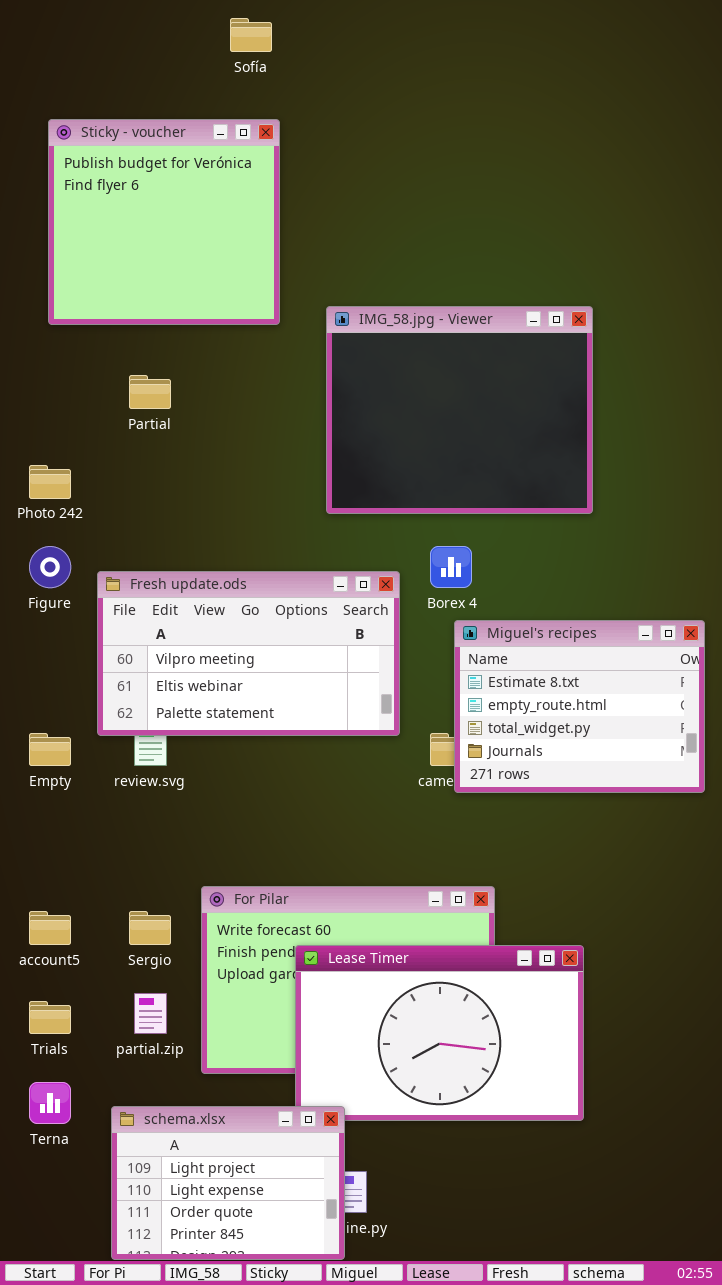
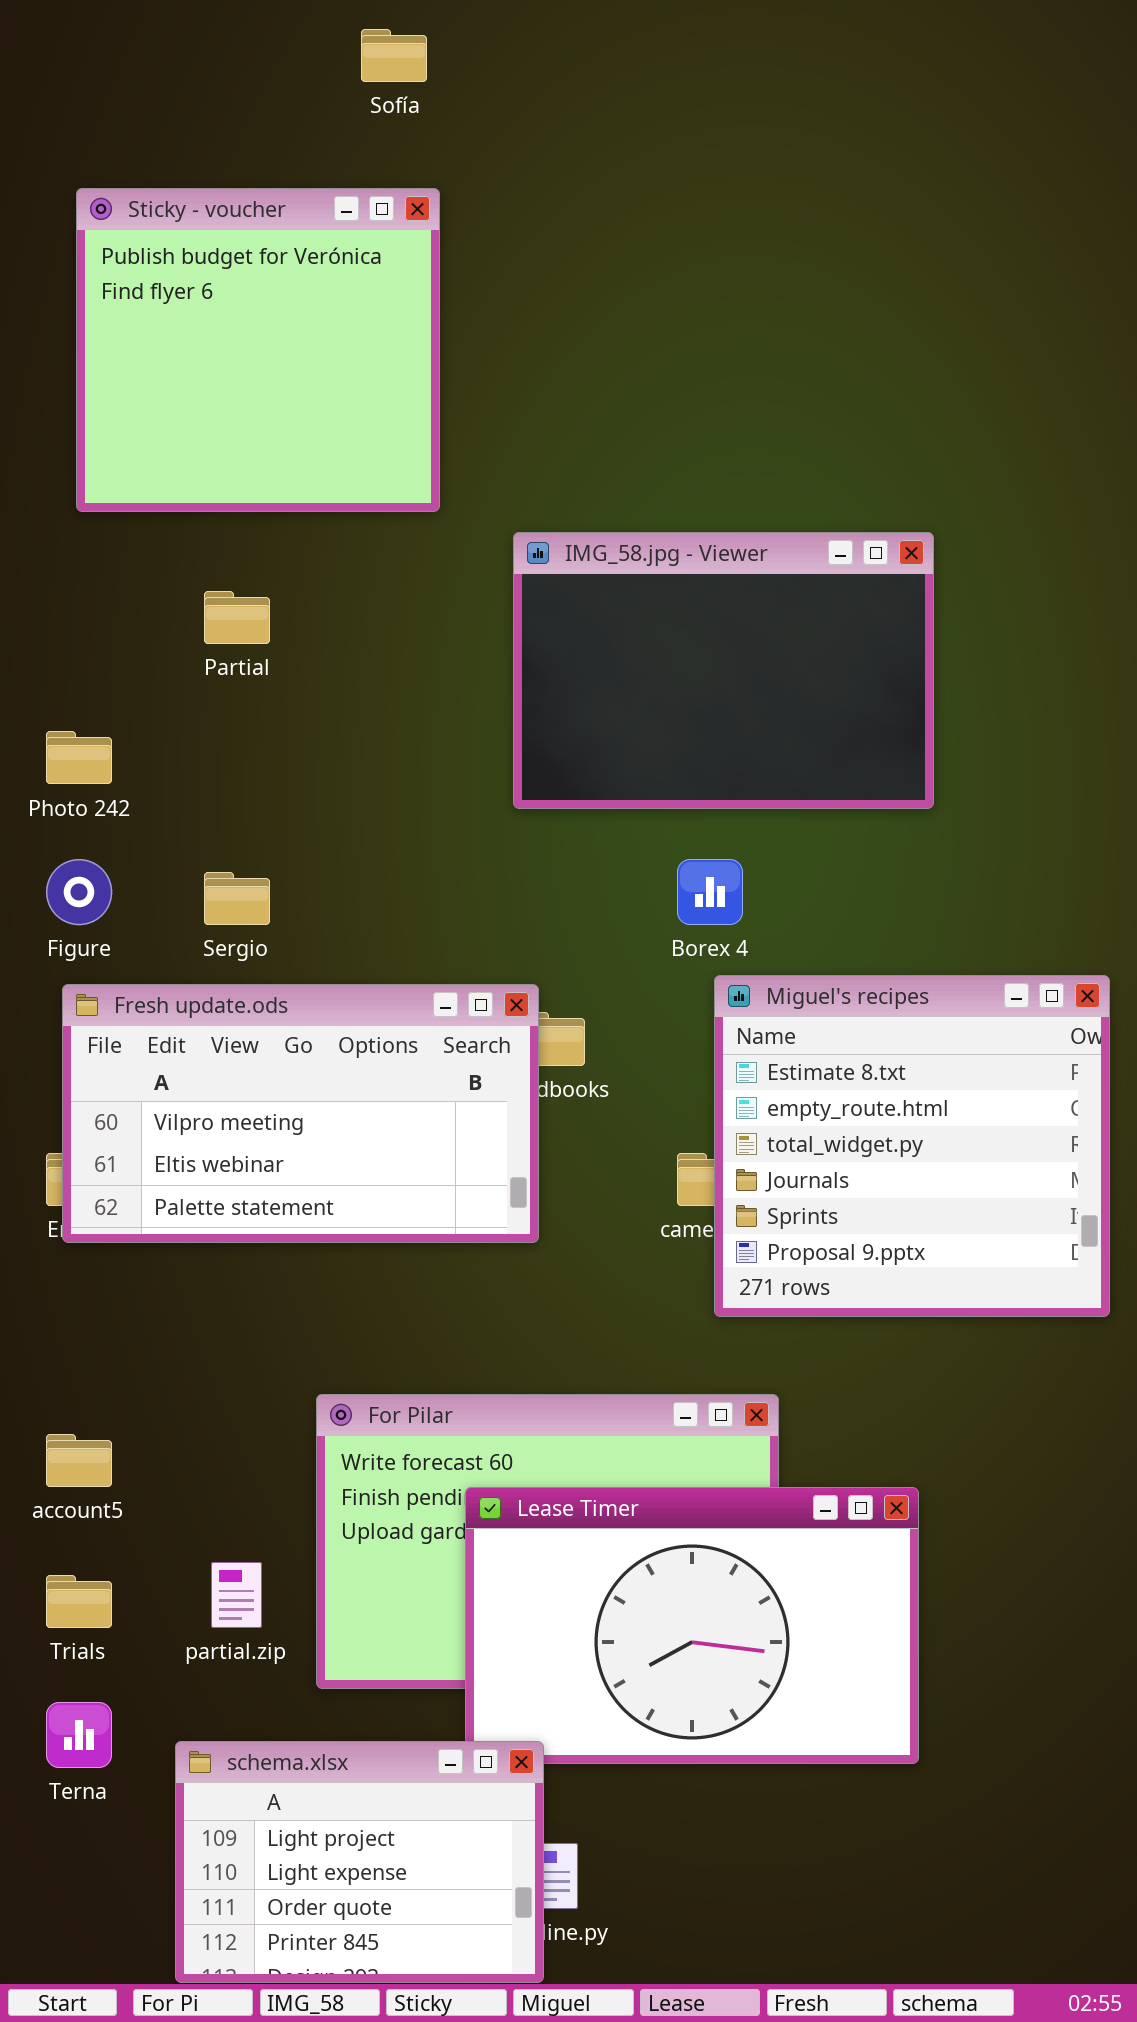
IMG_58.jpg - Viewer: [326,306,593,514] -> [513,532,934,809], resized
Fresh update.ods: [97,571,400,736] -> [62,984,539,1243], moved
Miguel's recipes: [454,620,705,793] -> [714,975,1110,1317], resized
Sergio: [129,911,171,945] -> [204,872,270,925], moved

